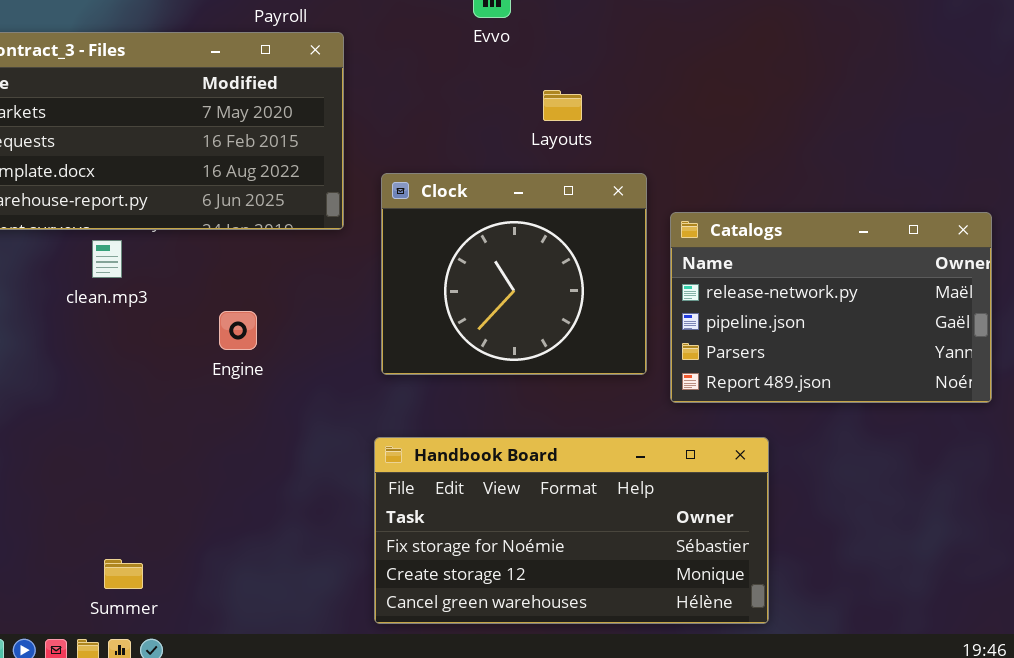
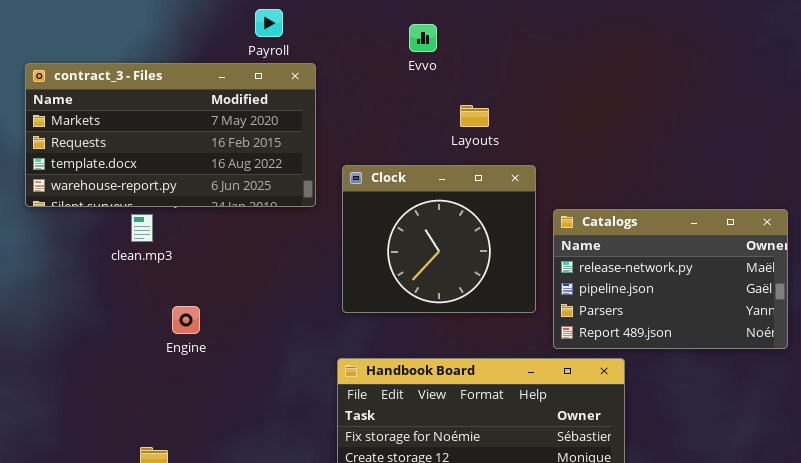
Catalogs: [670,212,992,403] -> [553,209,788,349], moved
Engine: [219,311,257,350] -> [172,306,200,334], moved

